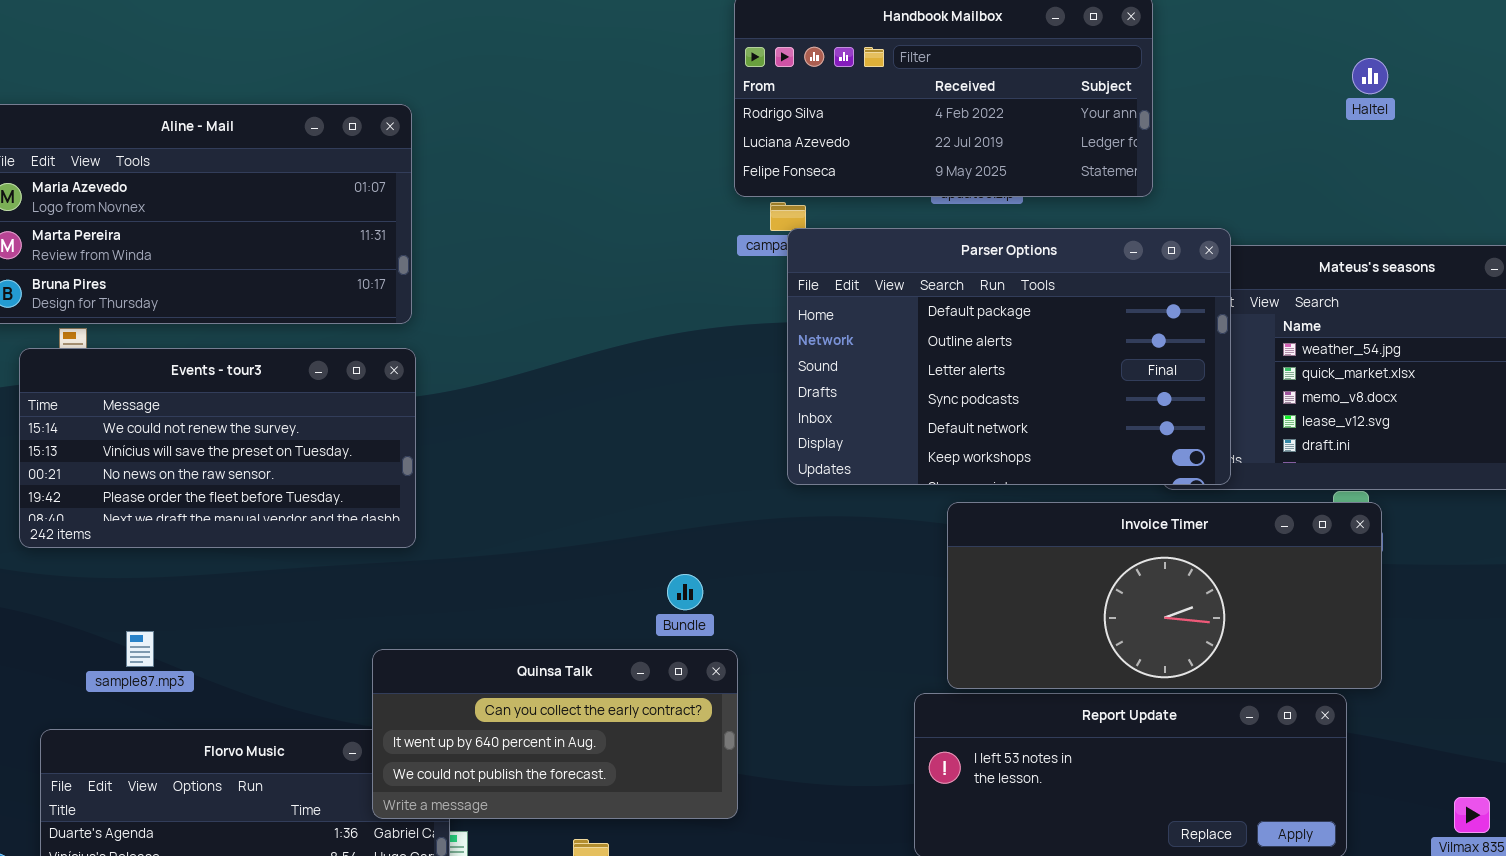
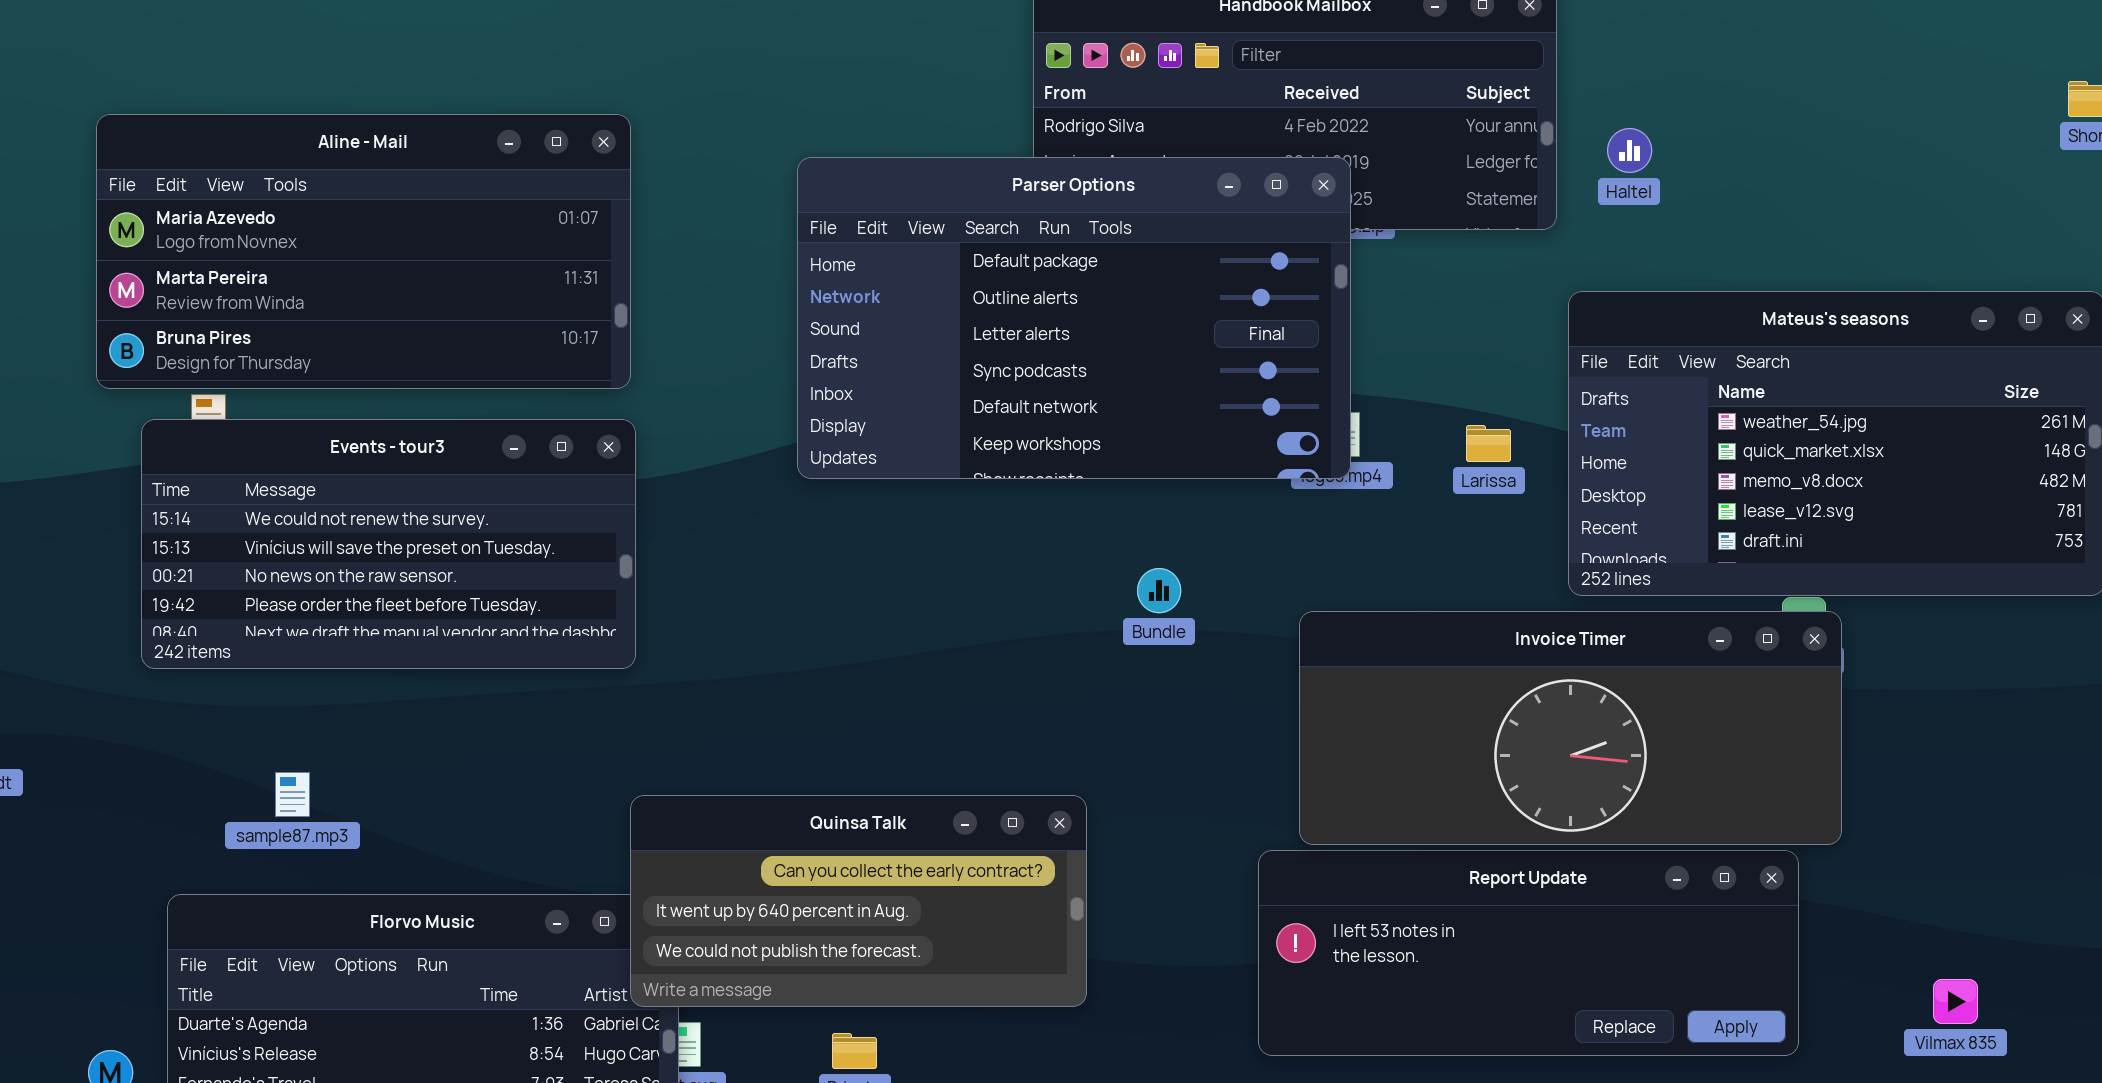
Haltel: [1352,58,1388,94] -> [1607,128,1652,173], moved
Parser Options: [787,228,1231,485] -> [797,157,1351,479], moved
Bundle: [667,574,703,610] -> [1137,568,1181,613], moved
Quinsa Talk: [372,649,738,819] -> [630,795,1087,1007], moved

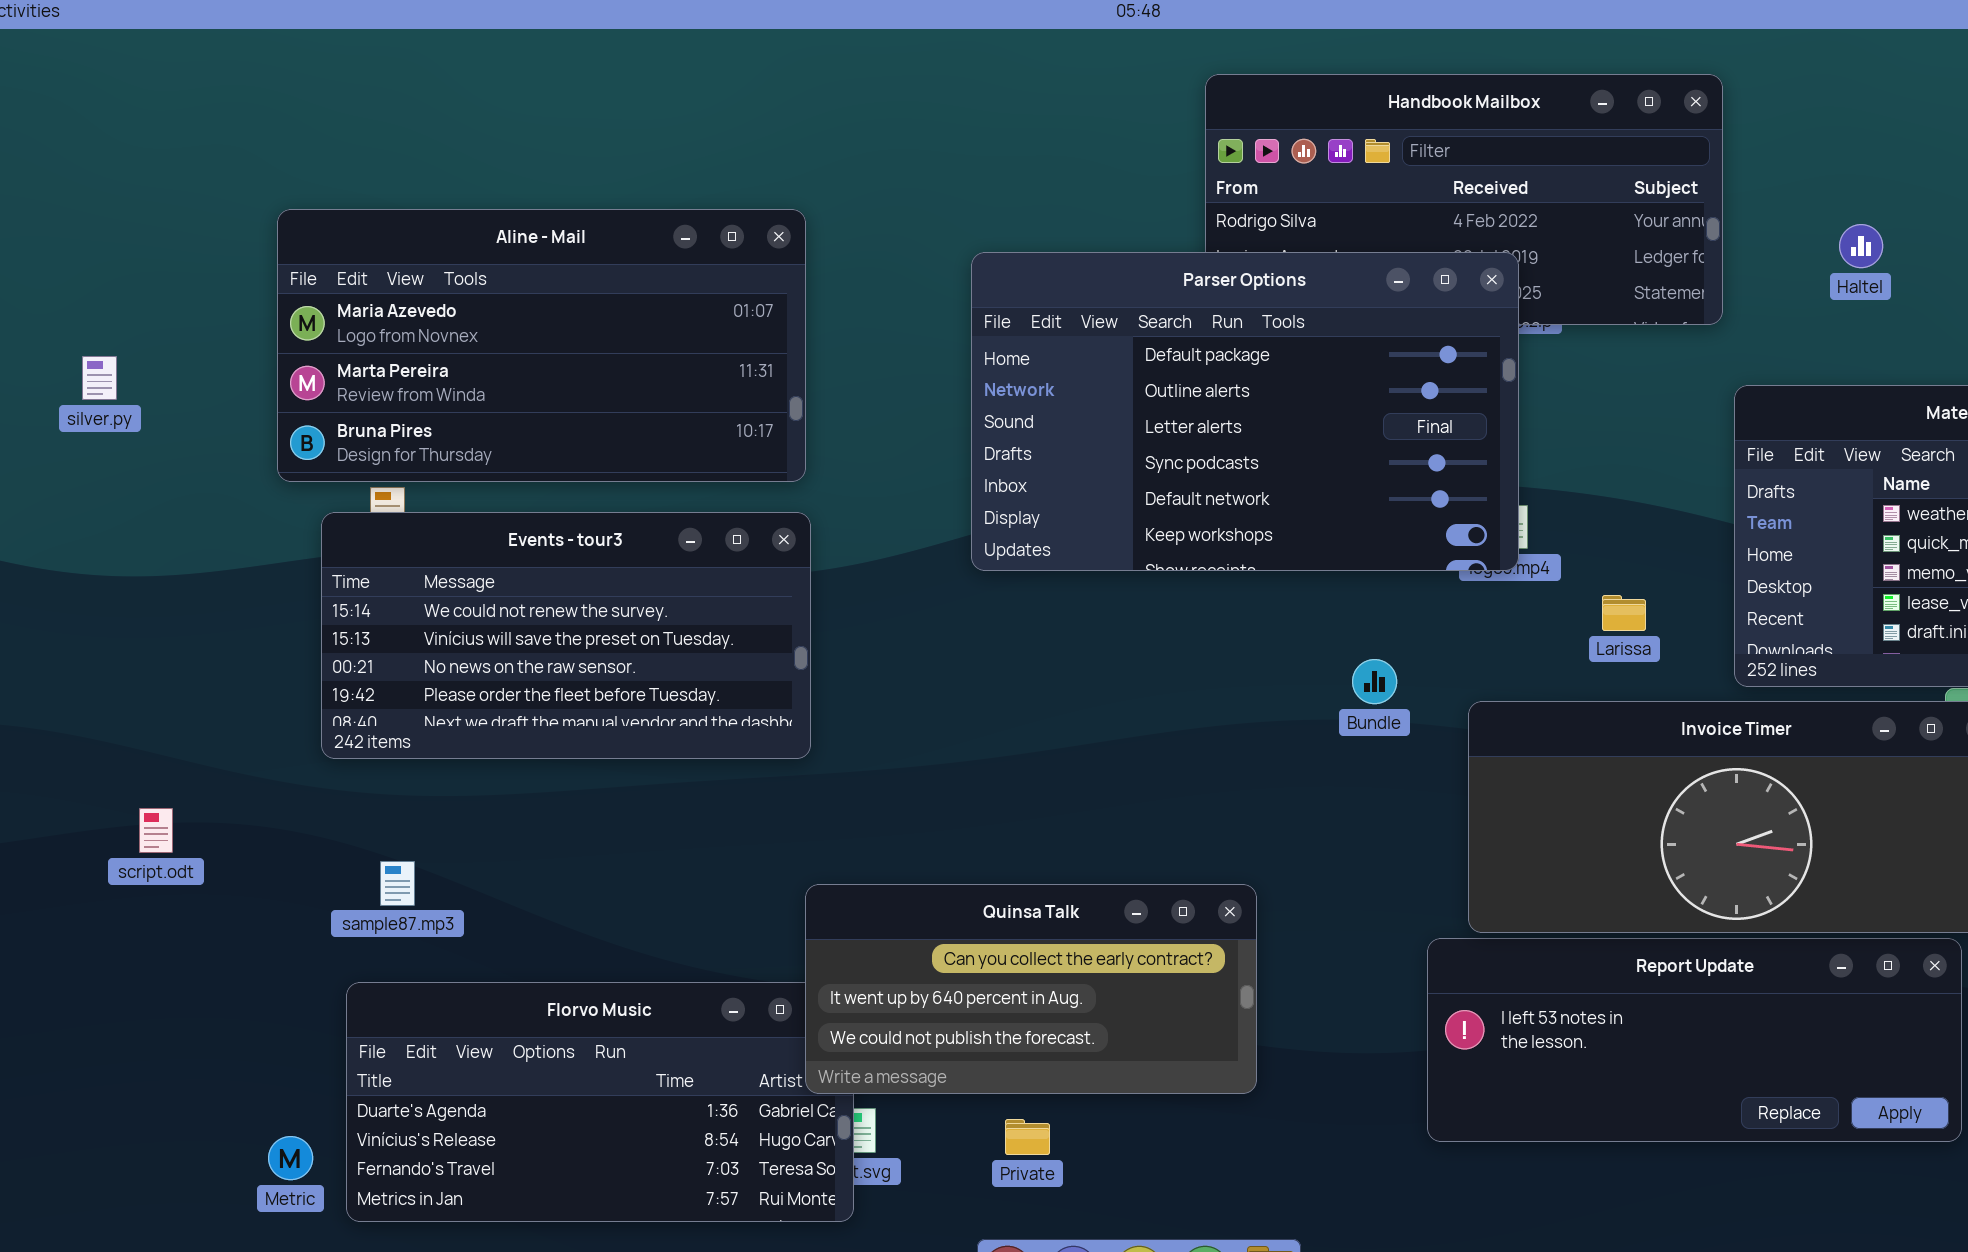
Haltel: [1607,128,1652,173] -> [1839,224,1883,268], moved
Larissa: [1466,425,1511,462] -> [1602,595,1646,631], moved
Bundle: [1137,568,1181,613] -> [1352,659,1397,704], moved
sample87.mp3: [275,772,310,817] -> [380,861,415,906], moved

